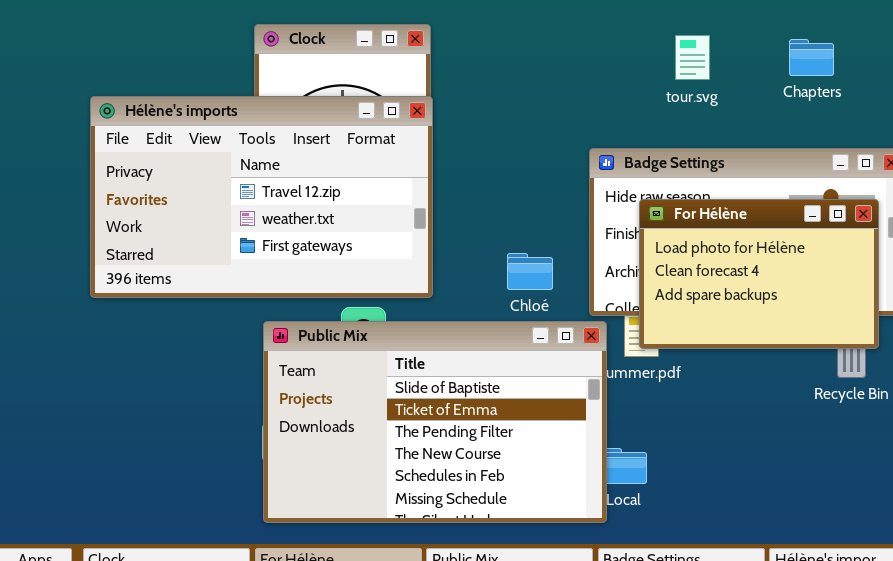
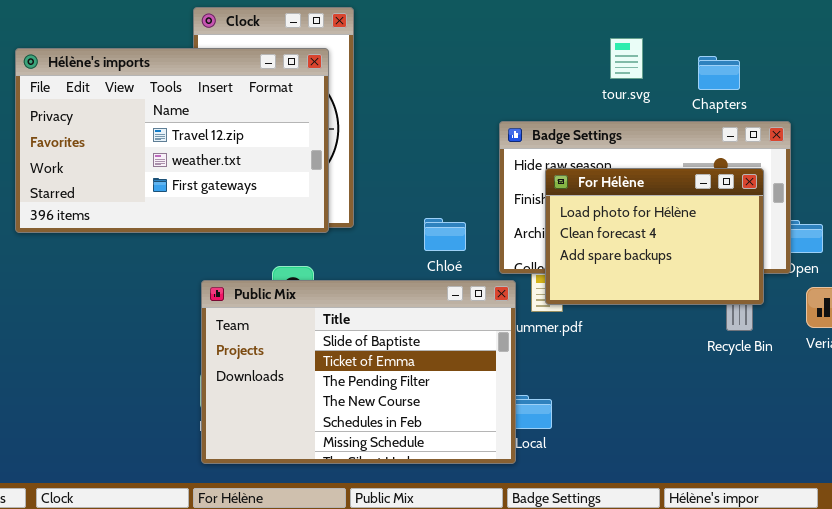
tour.svg: [675,35,710,80] -> [610,38,643,79], moved
Chapters: [789,39,834,76] -> [698,56,740,90], moved
Hélène's imports: [90,96,433,298] -> [15,48,329,233], moved

